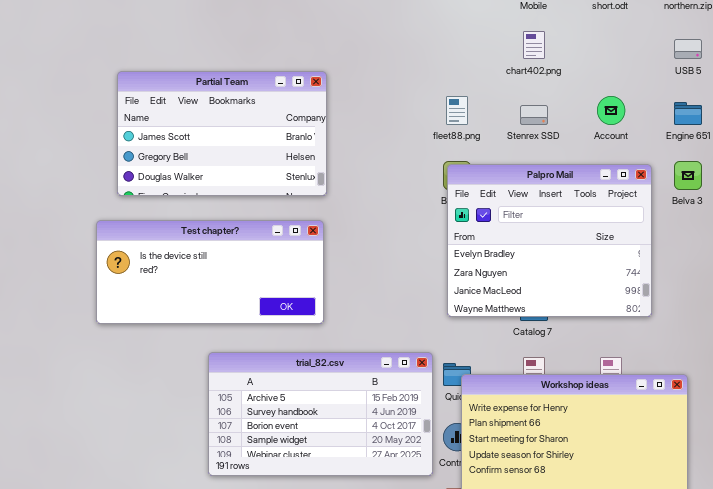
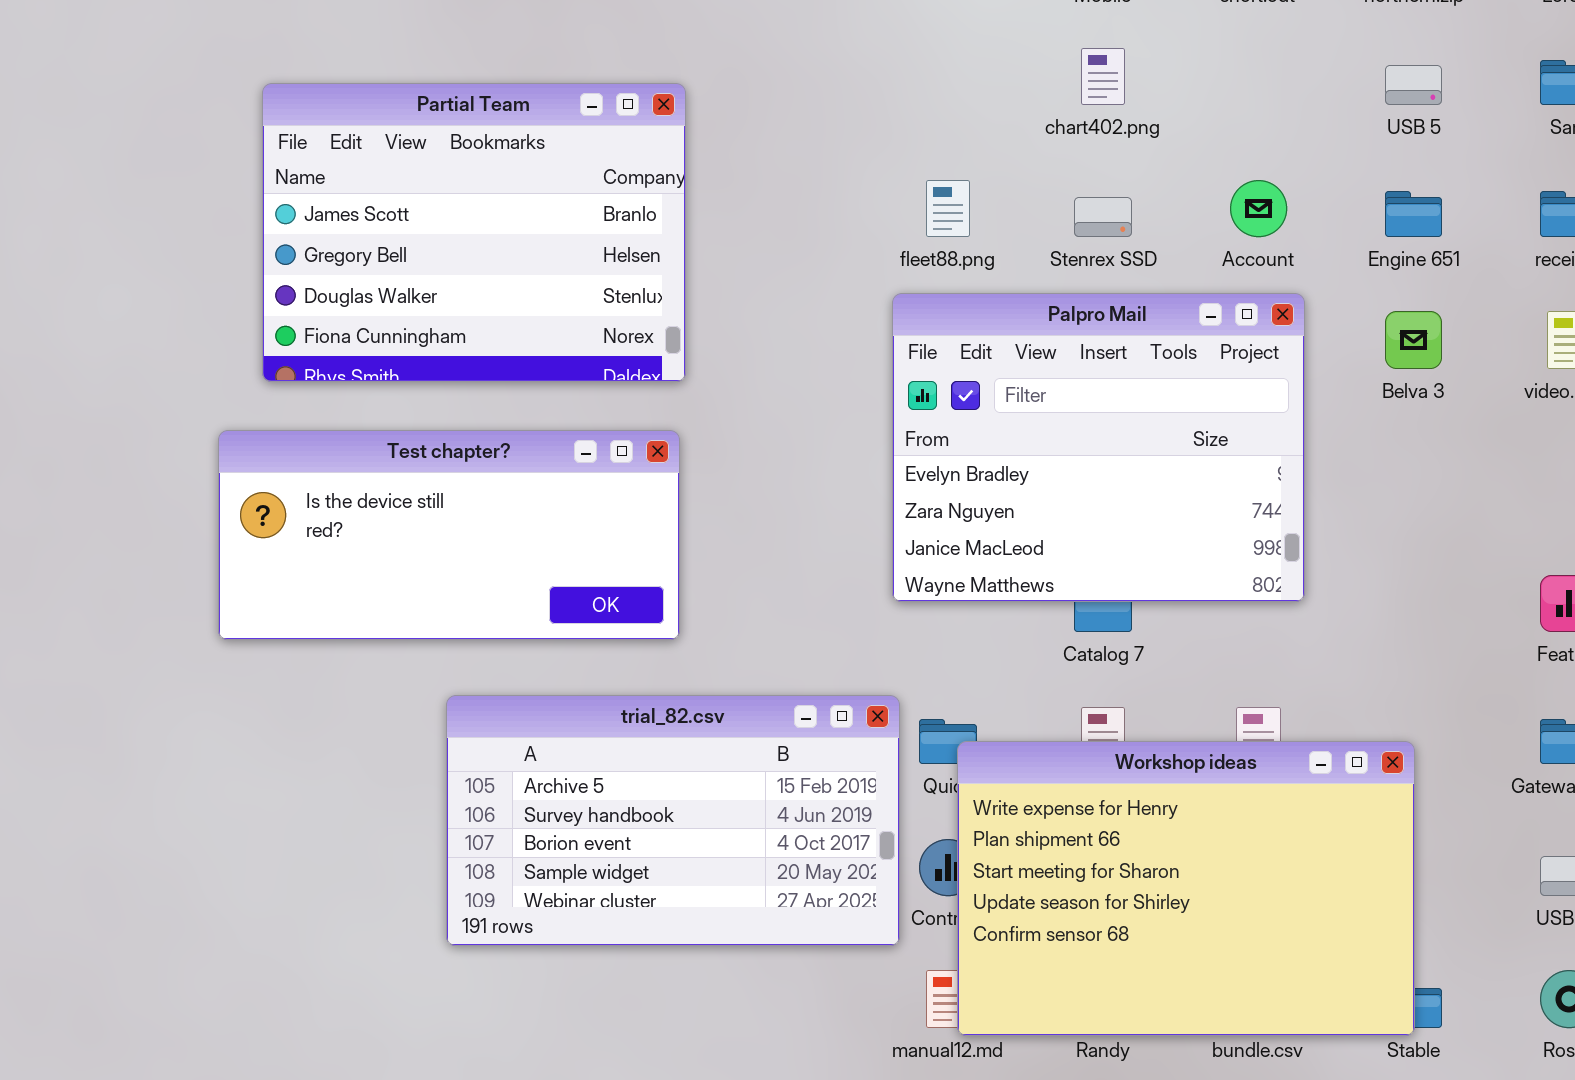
Partial Team: [117,71,327,196] -> [262,83,686,382], resized
Palpro Mail: [447,164,652,317] -> [892,293,1305,602], moved

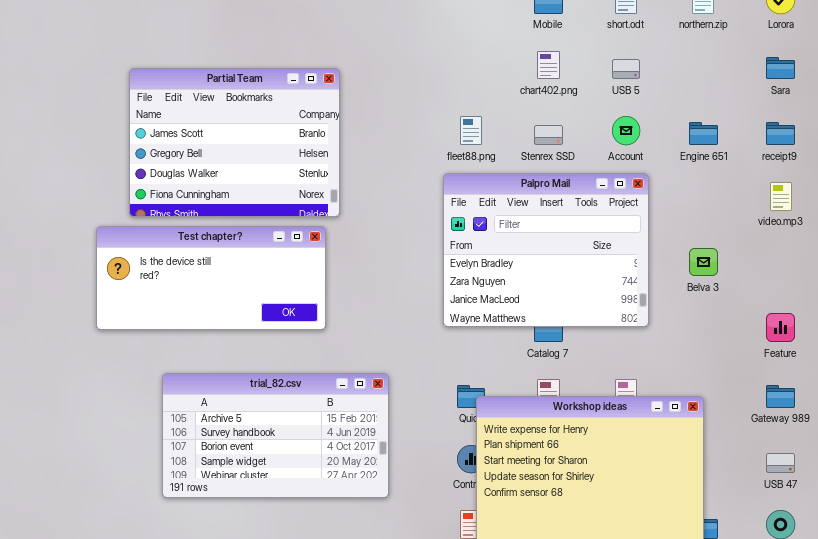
USB 5: [1385,65,1442,105] -> [612,59,640,79], moved
Belva 3: [1385,311,1442,369] -> [689,248,718,276], moved
Test chapter?: [218,430,680,640] -> [96,226,326,330], moved
trial_82.csv: [446,695,900,946] -> [162,373,389,498], moved

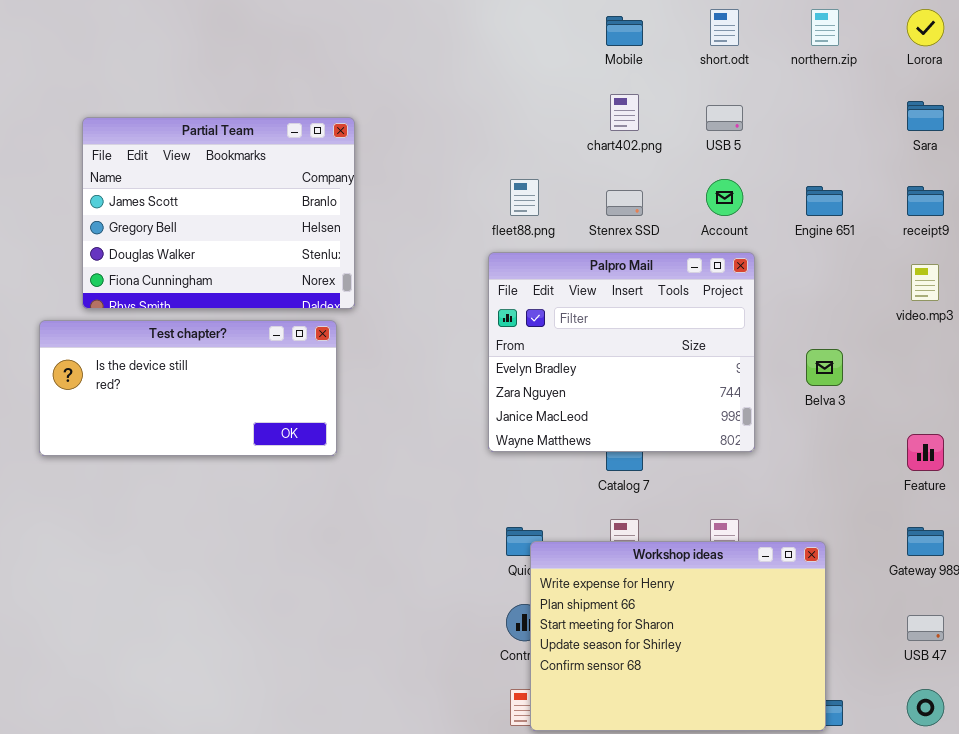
trial_82.csv: [162,373,389,498] -> none, closed

